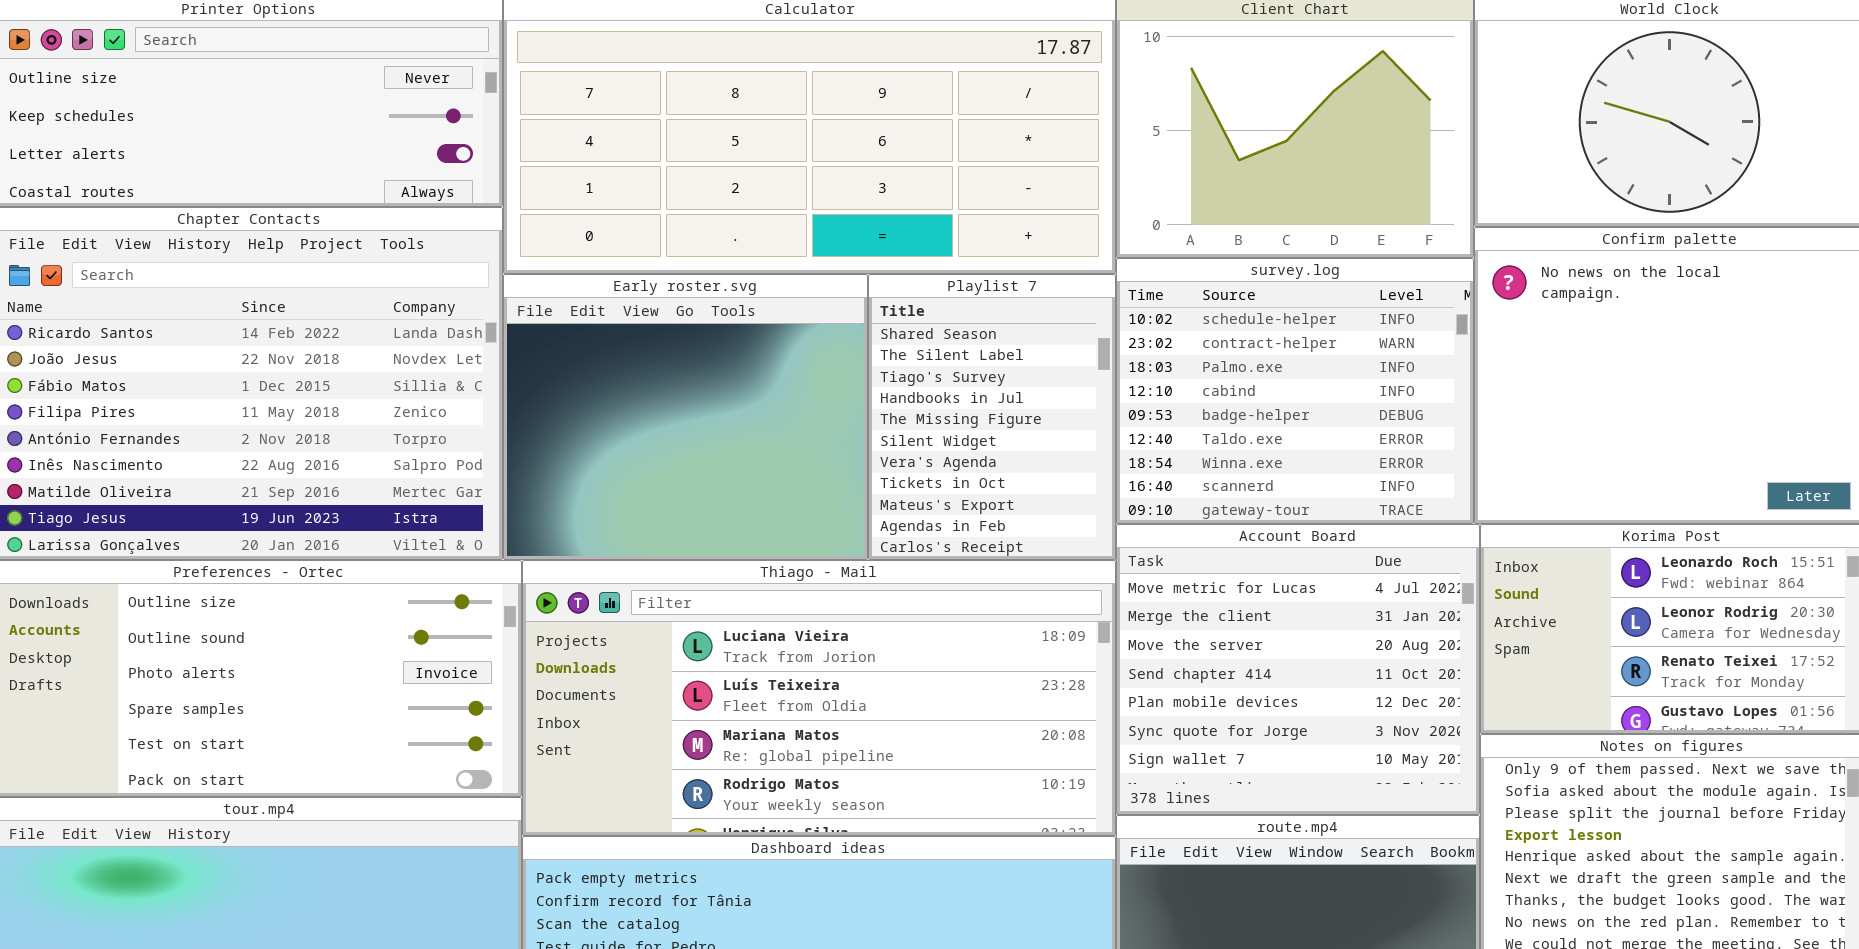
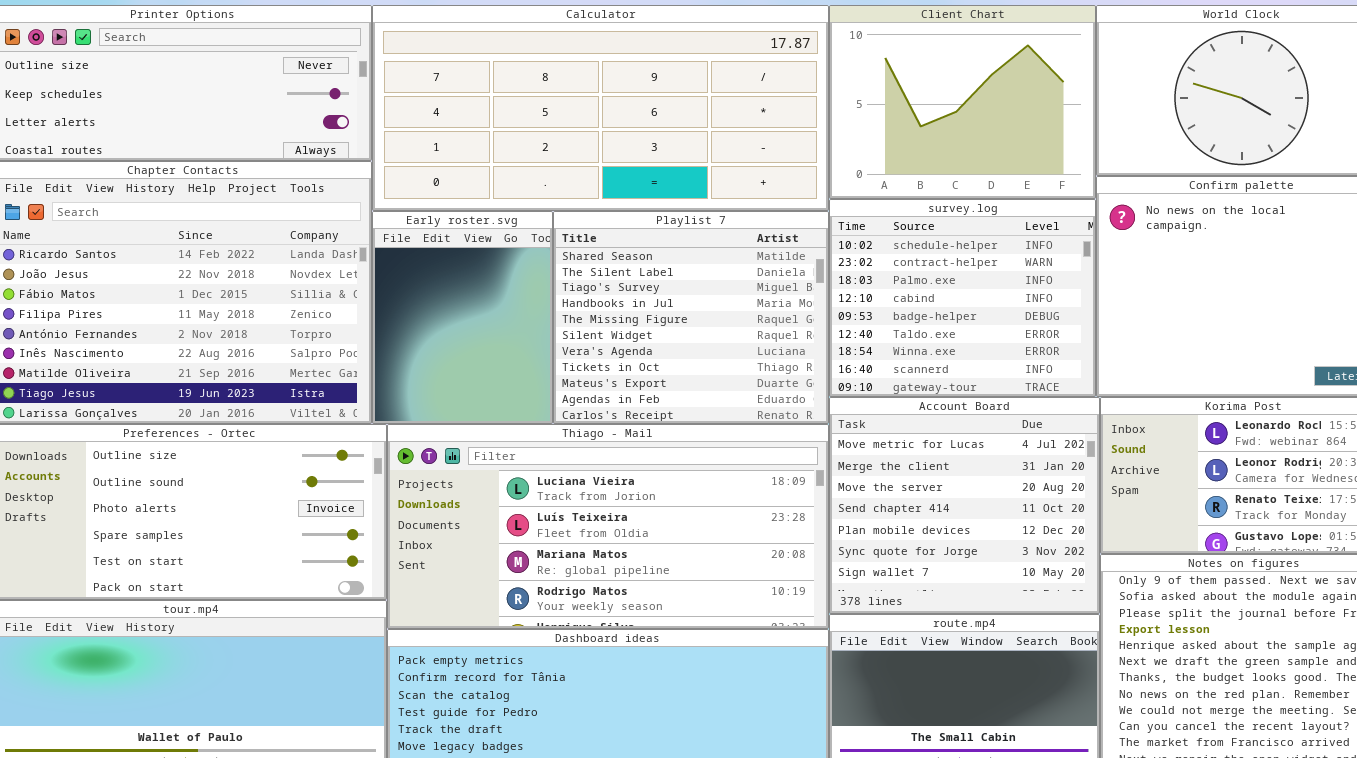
Early roster.svg: [503,274,868,560] -> [372,211,553,424], resized
Playlist 7: [868,274,1116,560] -> [553,211,829,424], resized

